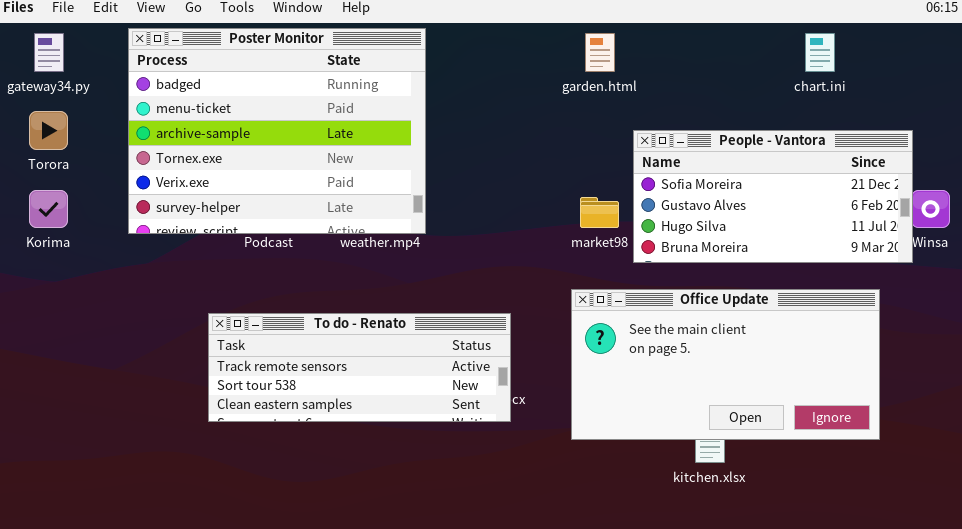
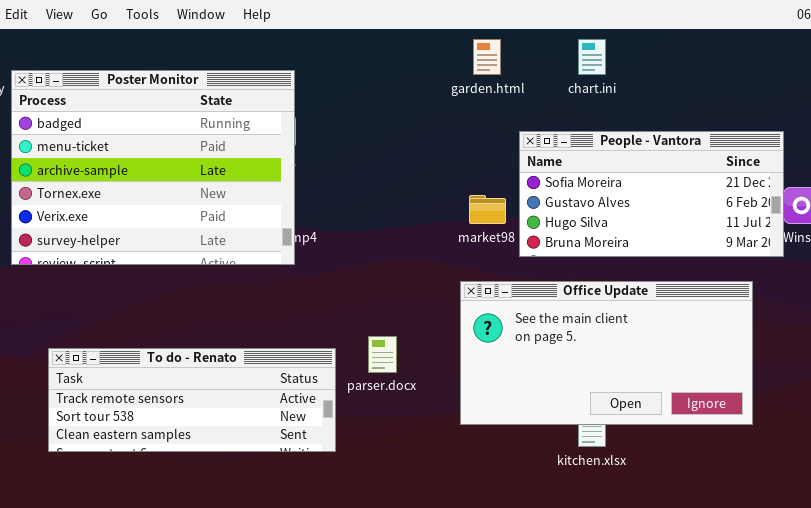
Poster Monitor: [128,28,426,234] -> [11,70,295,265], moved
chart.ini: [805,33,835,72] -> [578,39,606,75], moved
To do - Renato: [208,313,511,422] -> [48,348,336,452], moved

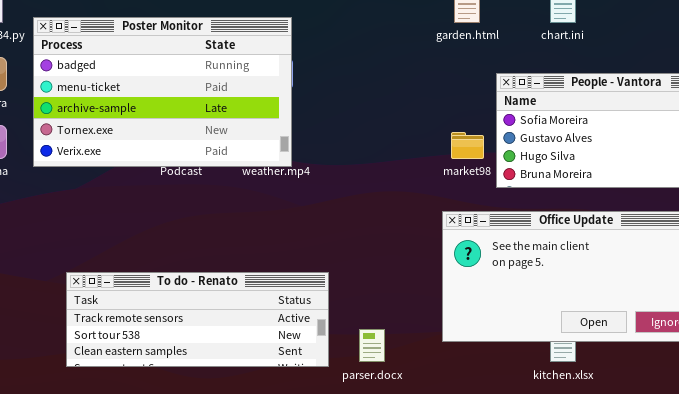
Poster Monitor: [11,70,295,265] -> [33,17,292,167], resized
parser.docx: [368,336,397,373] -> [359,329,385,362], moved

